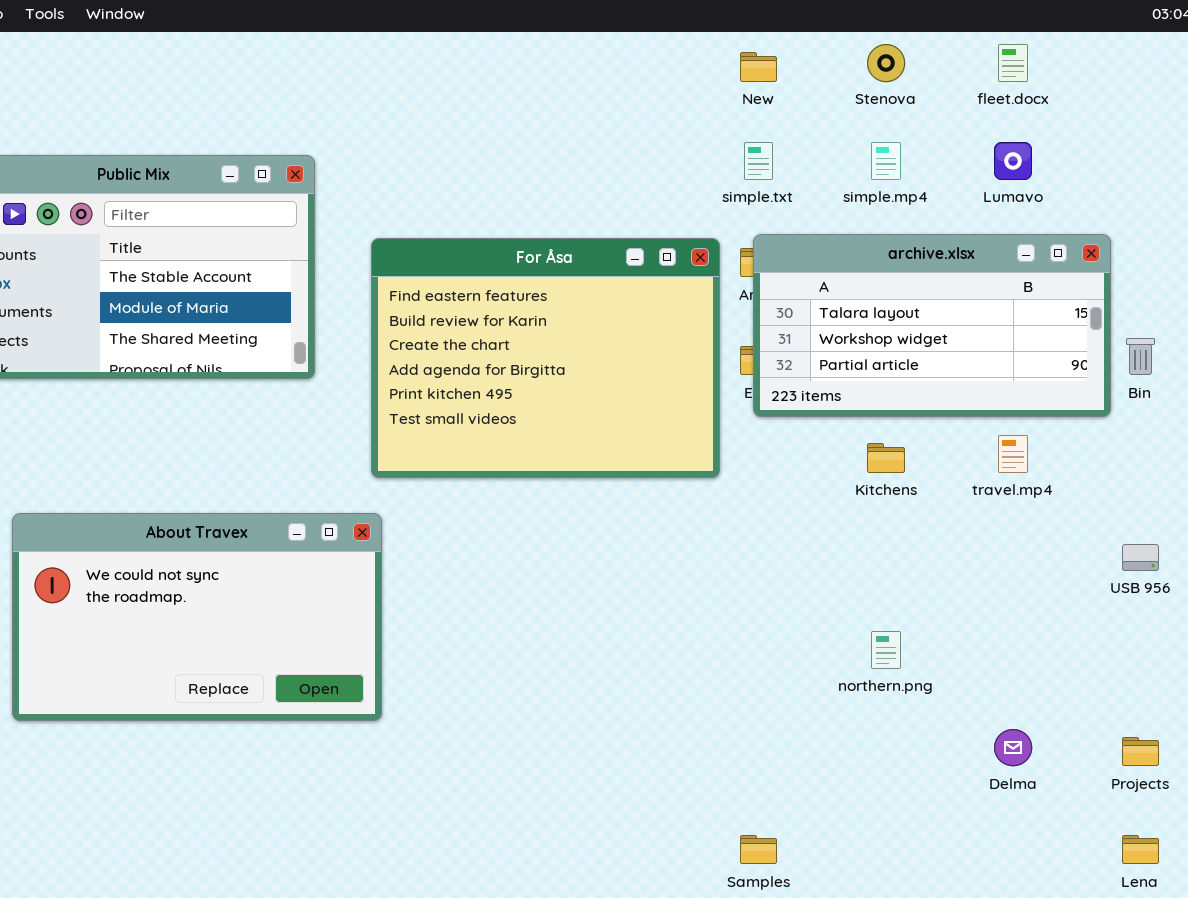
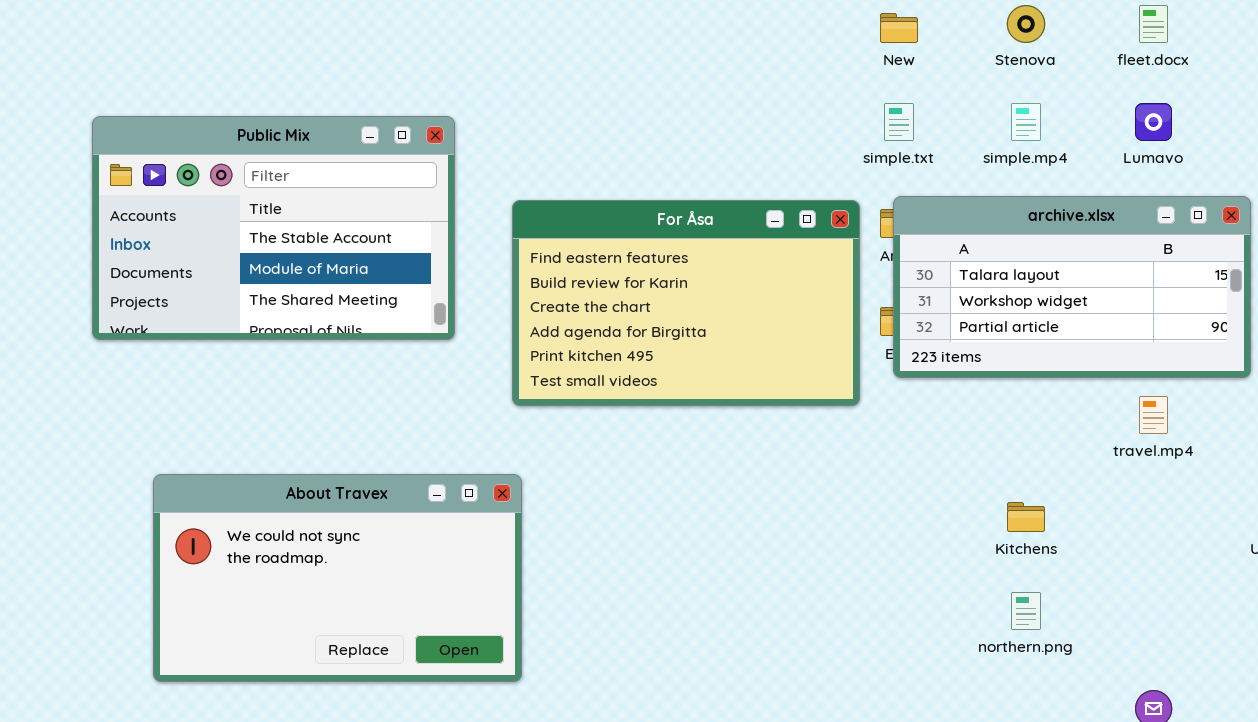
For Åsa: [371,238,720,478] -> [512,200,860,406], resized
Kitchens: [867,443,905,473] -> [1007,502,1045,532], moved

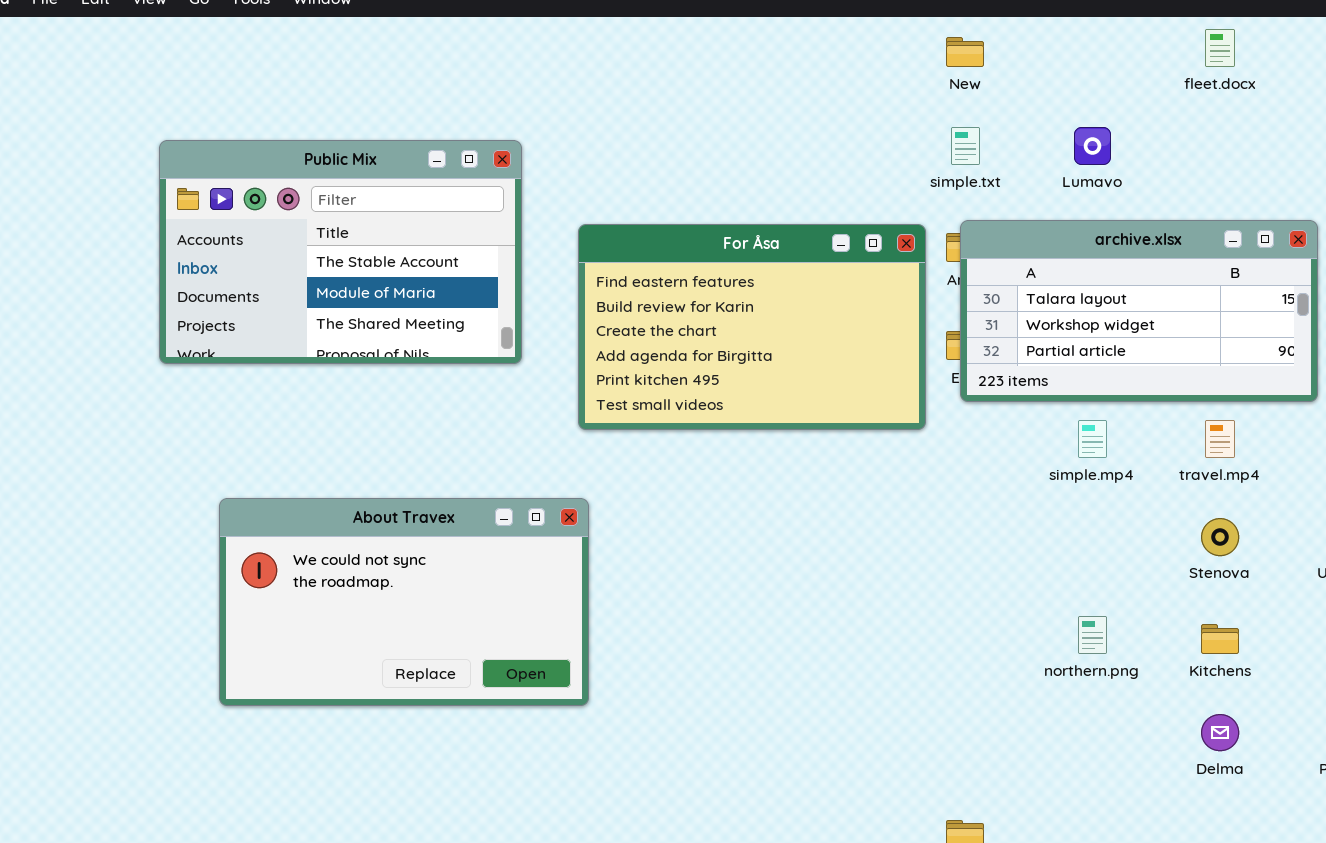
Stenova: [1007,5,1045,43] -> [1201,518,1239,556], moved
simple.mp4: [1011,103,1041,141] -> [1078,420,1107,458], moved
Lumavo: [1135,103,1172,141] -> [1074,127,1111,165], moved
Kitchens: [1007,502,1045,532] -> [1201,624,1239,654], moved

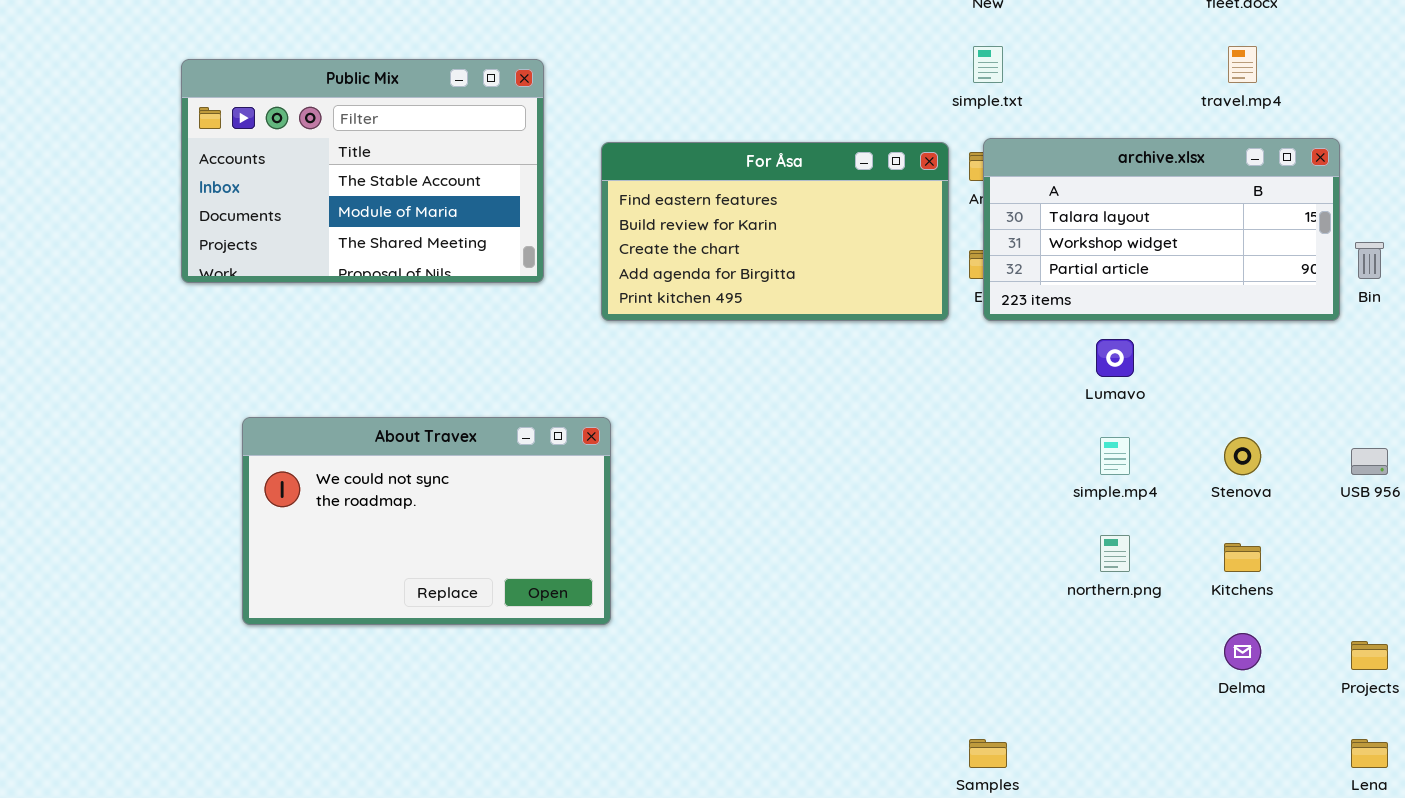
Lumavo: [1074,127,1111,165] -> [1096,339,1134,377], moved
For Åsa: [578,224,926,430] -> [601,142,949,321], resized
simple.mp4: [1078,420,1107,458] -> [1100,437,1130,475], moved
travel.mp4: [1205,420,1235,458] -> [1228,46,1257,83], moved

